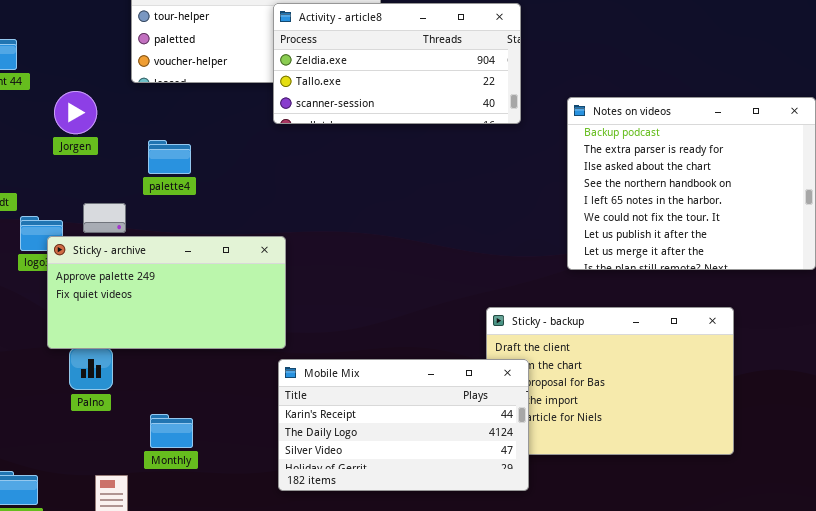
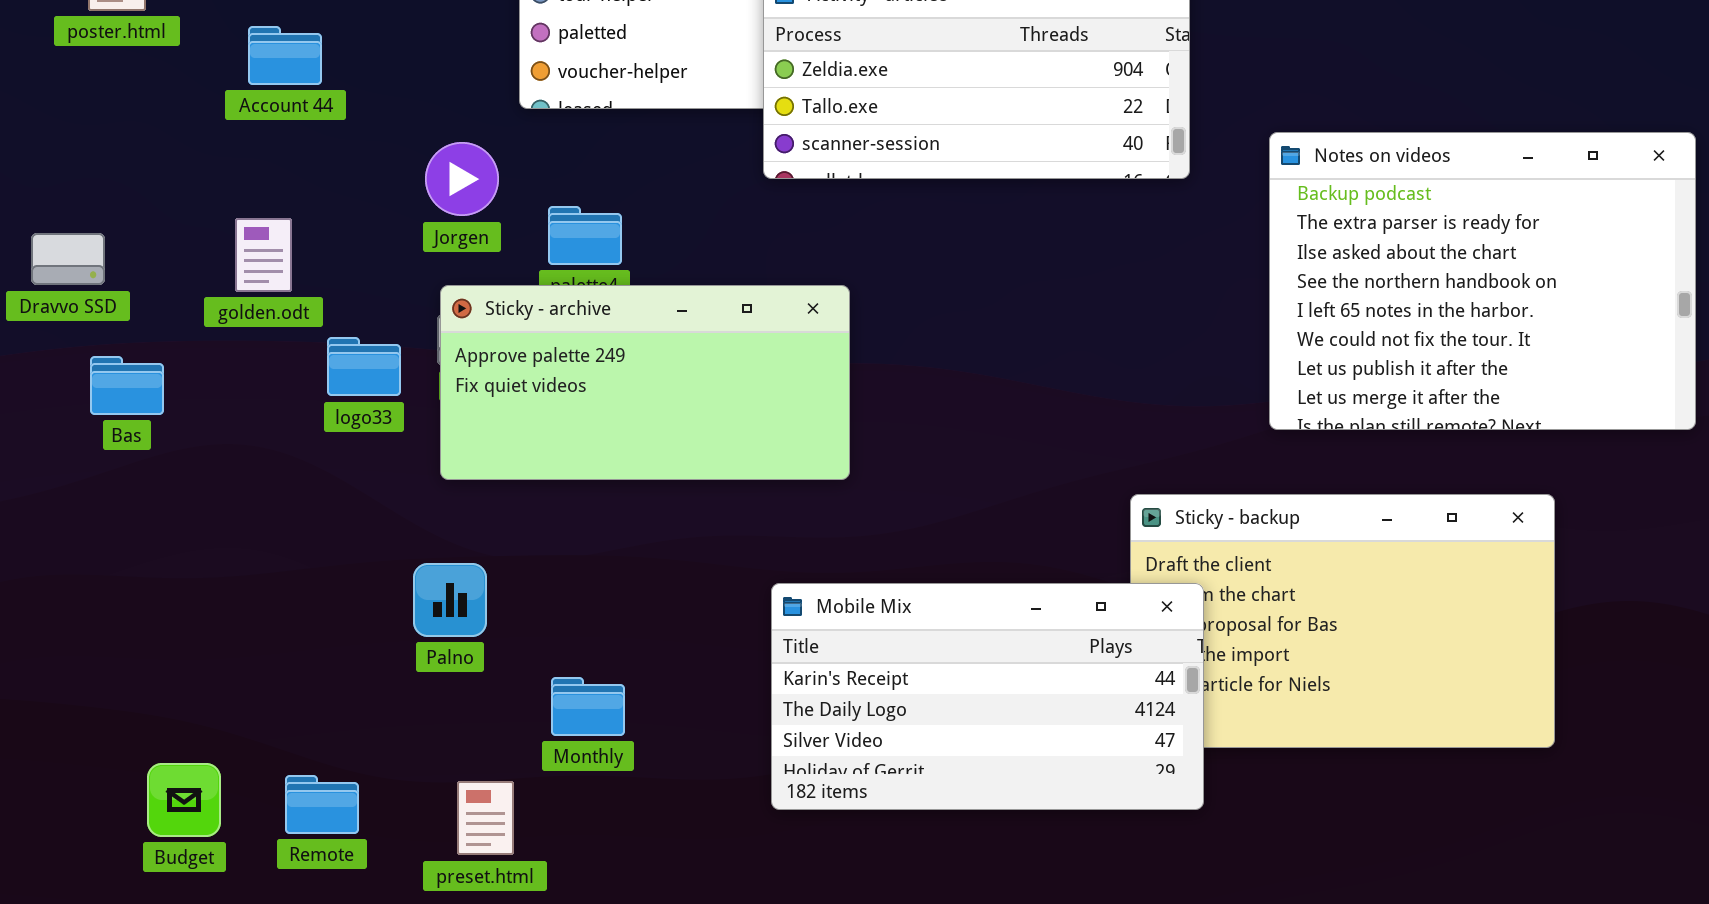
Jorgen: [54,91,97,134] -> [425,142,499,216], moved
Sticky - archive: [47,236,286,349] -> [440,285,850,480], moved

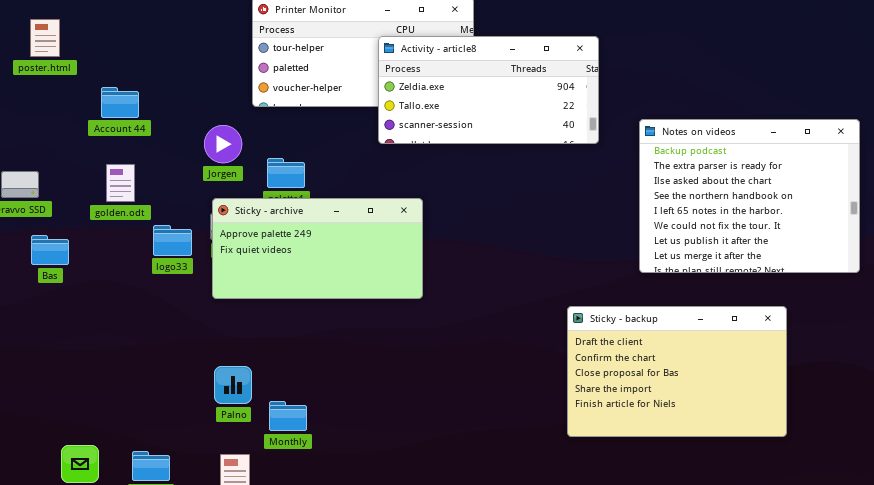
Account 44: [248,26,322,85] -> [101,87,139,118], moved
Palno: [413,563,487,637] -> [214,366,252,404], moved
Mobile Mix: [771,583,1204,810] -> none, closed

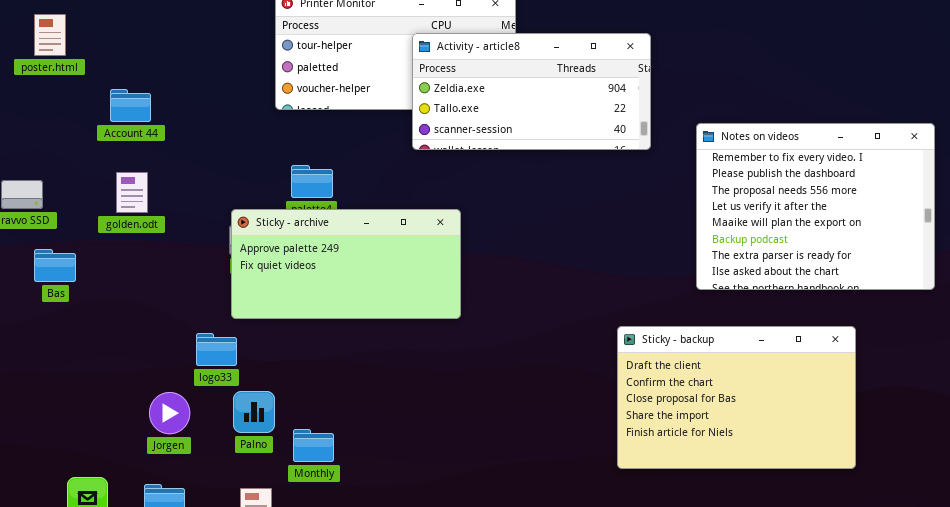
Notes on videos: [639,119,860,273] -> [696,123,935,290], scrolled up 5 rows
Jorgen: [204,125,242,163] -> [149,392,190,434], moved
logo33: [153,225,192,256] -> [196,333,237,366], moved

